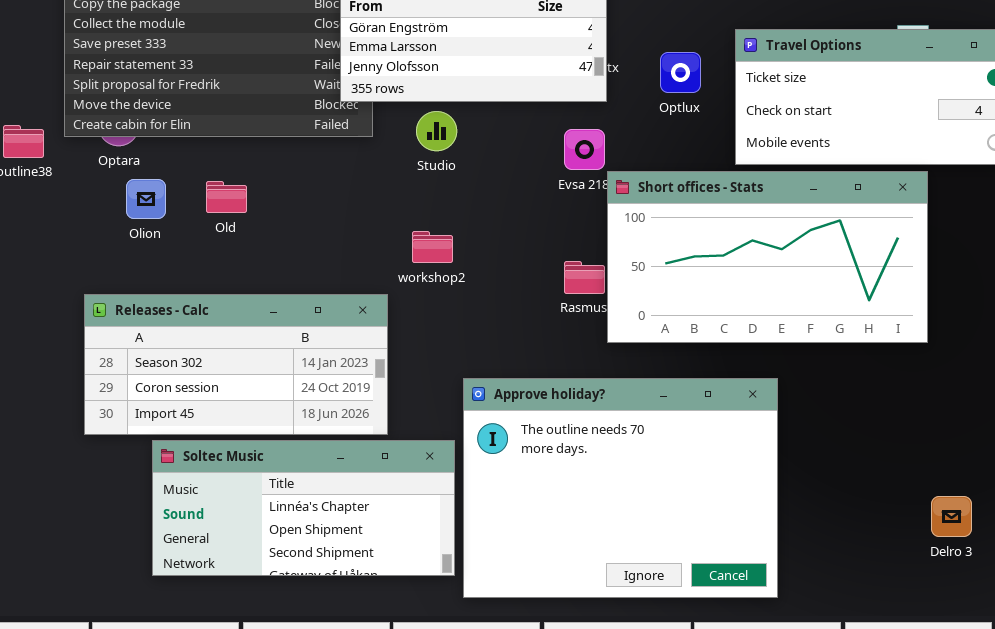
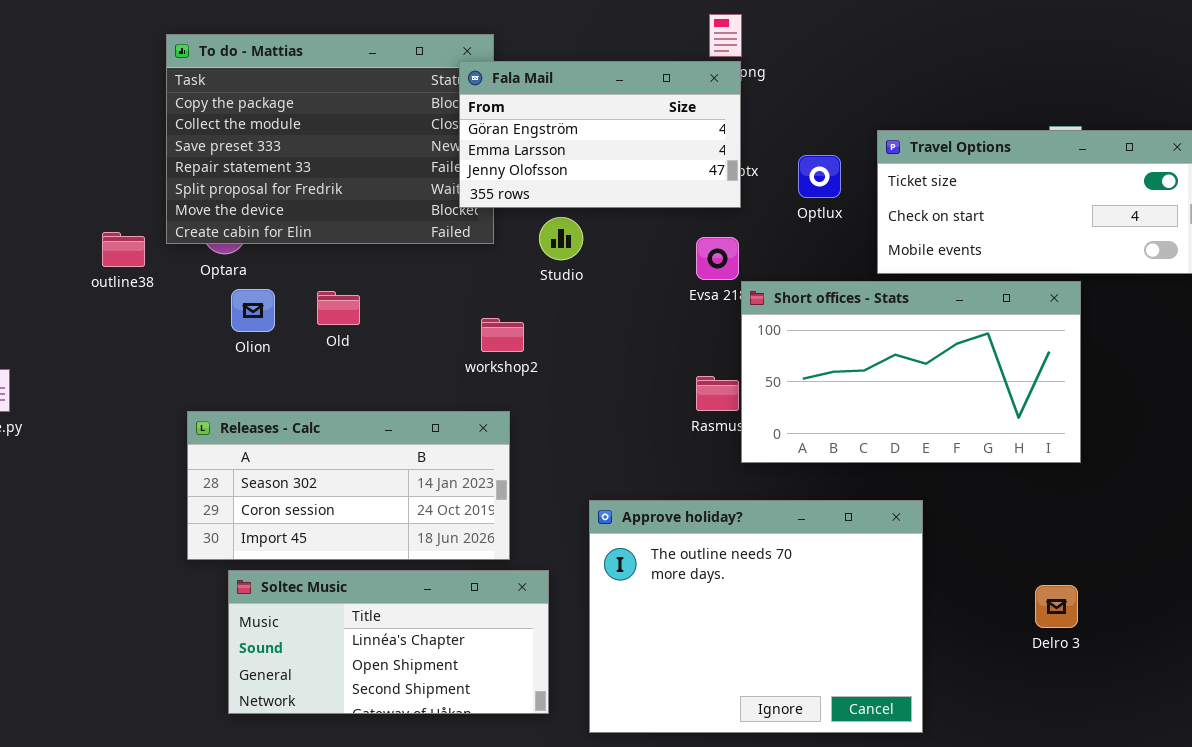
workshop2: [412,231,453,263] -> [481,318,524,352], moved
Soltec Music: [152,440,455,576] -> [228,570,549,714], moved
Delro 3: [931,496,972,537] -> [1035,585,1078,628], moved

